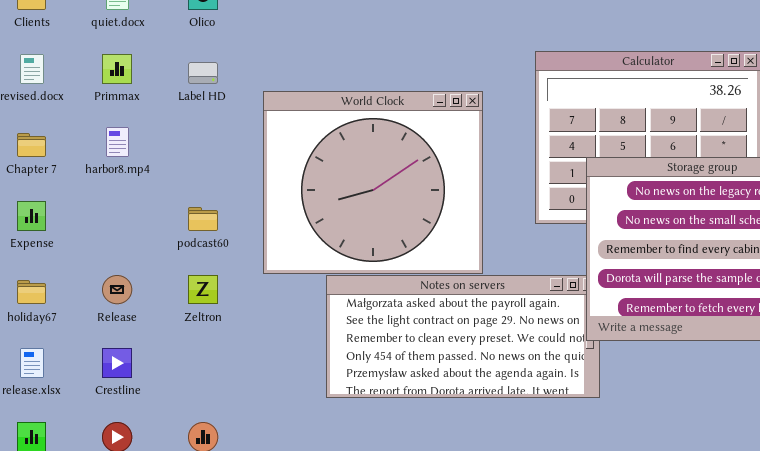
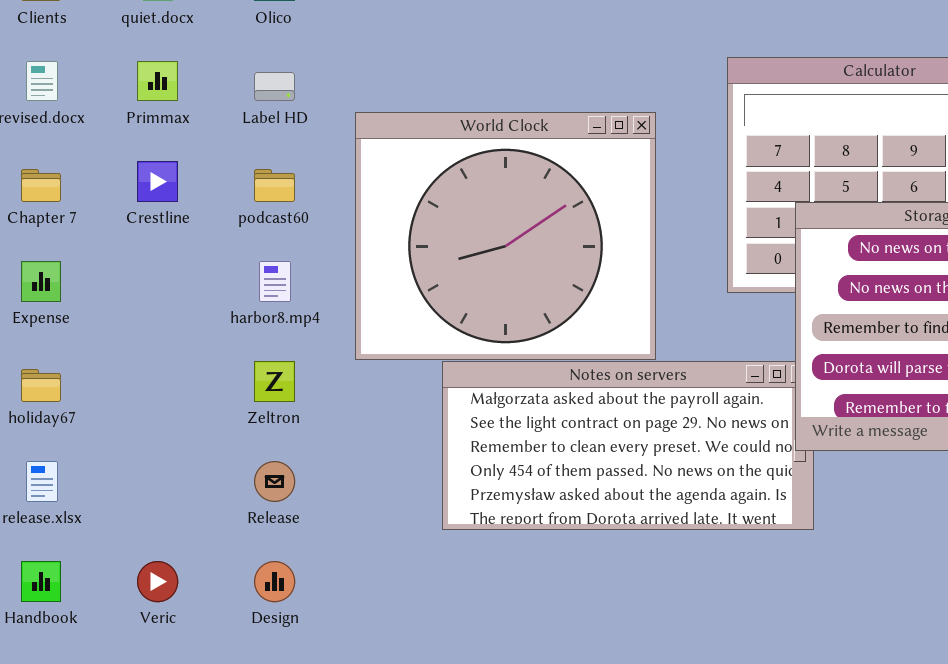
harbor8.mp4: [106,127,129,157] -> [259,261,291,302], moved
podcast60: [188,207,218,231] -> [254,169,295,202], moved
Release: [102,275,132,304] -> [254,461,295,502], moved
Crestline: [102,348,132,378] -> [137,161,178,202], moved

